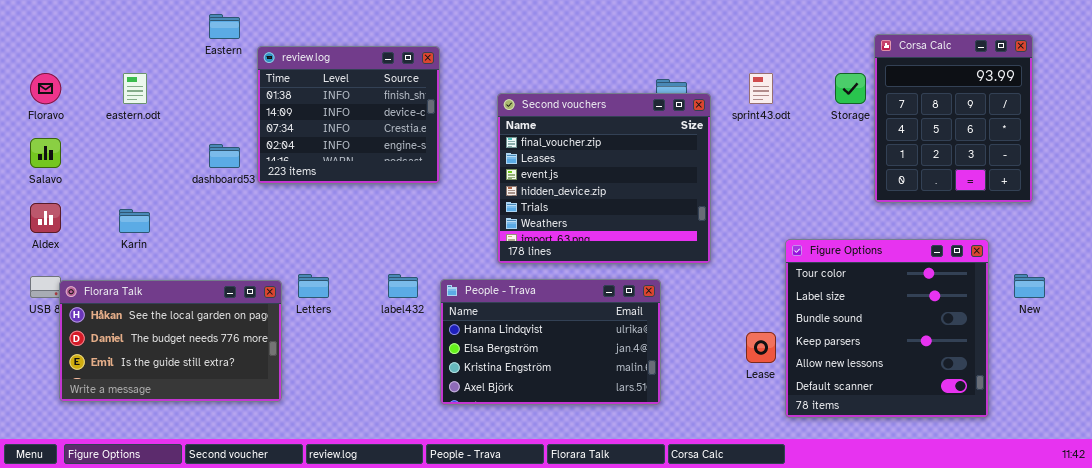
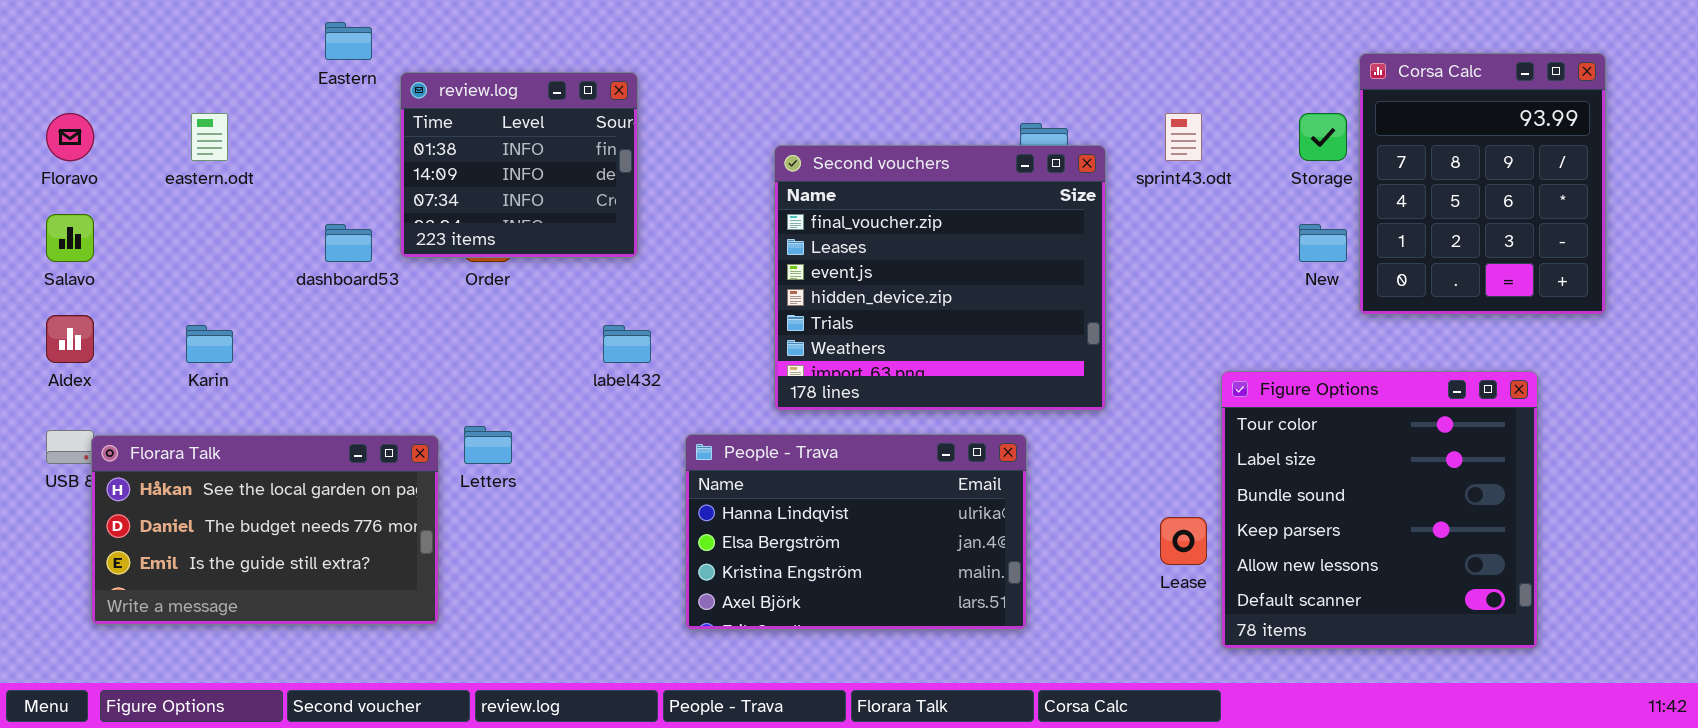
review.log: [257,46,440,184] -> [400,72,638,258], resized
label432: [388,274,418,298] -> [603,325,651,363], moved
New: [1014,274,1045,298] -> [1299,224,1347,262], moved

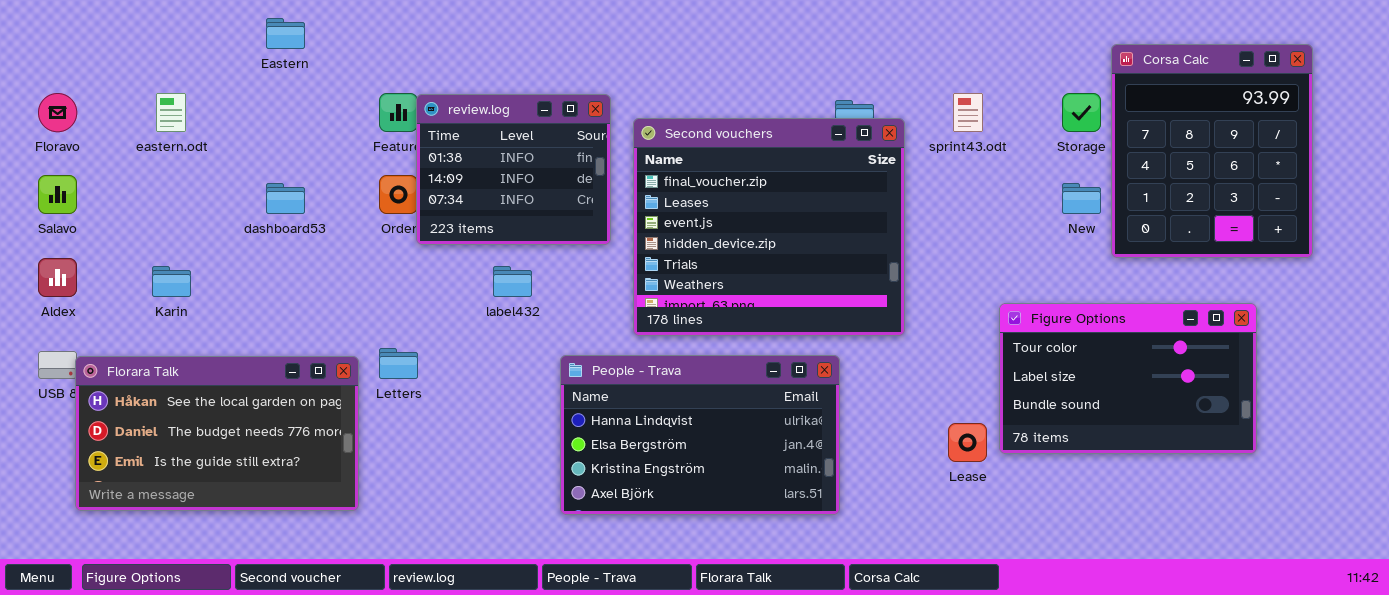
review.log: [400,72,638,258] -> [416,94,611,245], moved
Figure Options: [1221,371,1538,649] -> [999,303,1257,454], resized

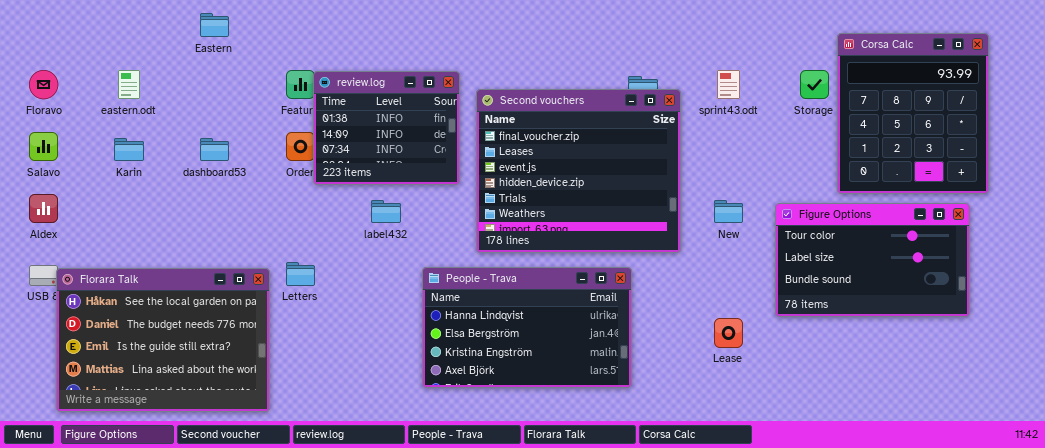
New: [1062,183,1101,214] -> [714,200,743,223], moved
Karin: [152,266,191,297] -> [114,138,144,161], moved
Figure Options: [999,303,1257,454] -> [775,203,970,317], moved
Florara Talk: [75,356,359,511] -> [56,268,270,412], resized

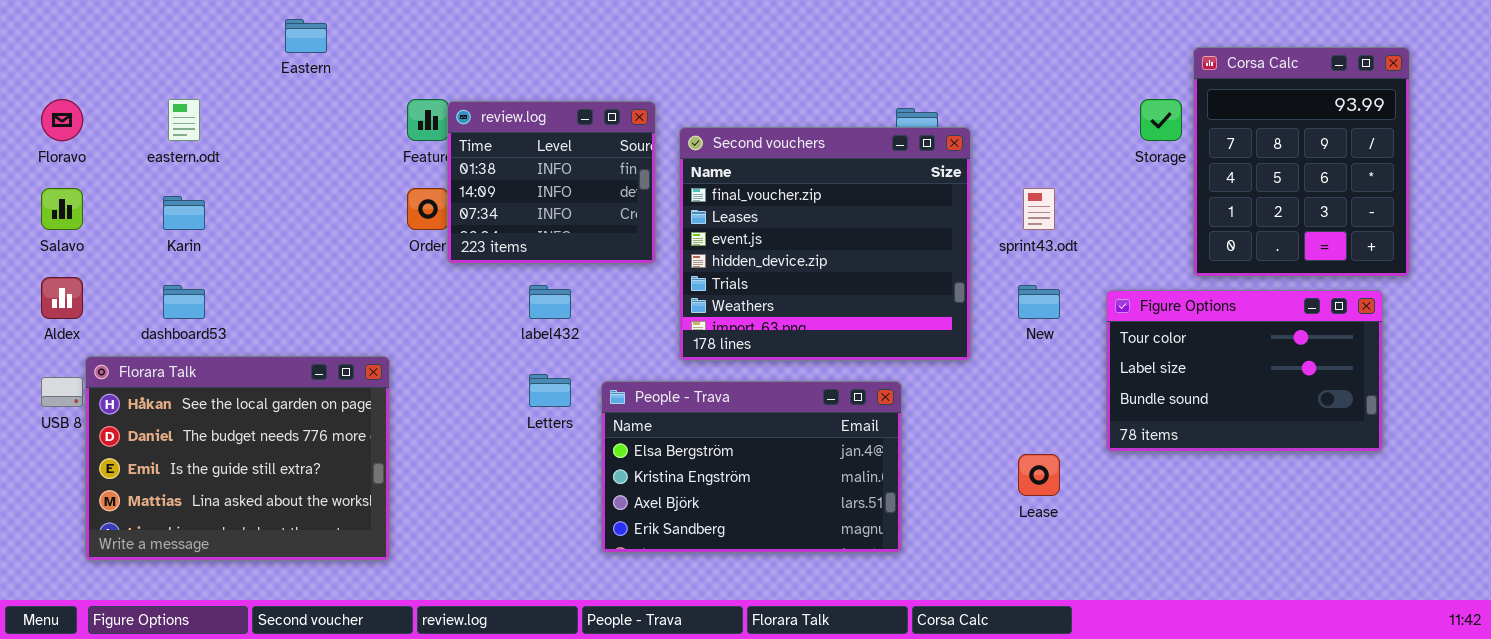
sprint43.odt: [717,70,740,99] -> [1023,188,1055,230], moved
dashboard53: [200,138,229,161] -> [163,285,205,319], moved
Letters: [286,262,315,286] -> [529,374,571,407], moved
People - Trava: [422,267,632,388] -> [601,381,902,553], scrolled down 1 row
Florara Talk: [56,268,270,412] -> [85,356,390,561], moved

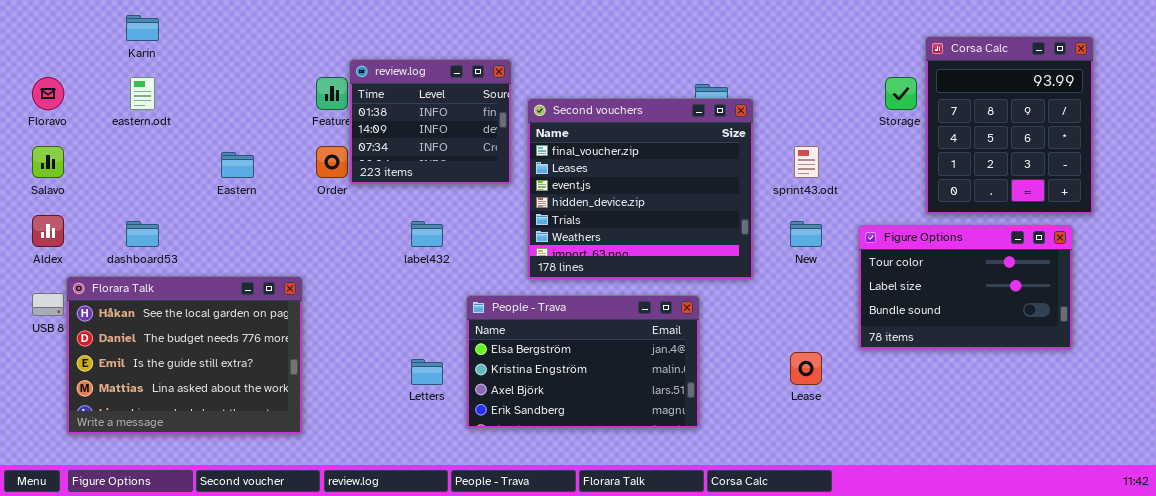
Eastern: [285,19,327,53] -> [221,152,254,178], moved
review.log: [447,101,656,264] -> [349,59,512,185], moved
Karin: [163,196,205,230] -> [126,15,159,41], moved
Letters: [529,374,571,407] -> [411,359,443,385], moved

